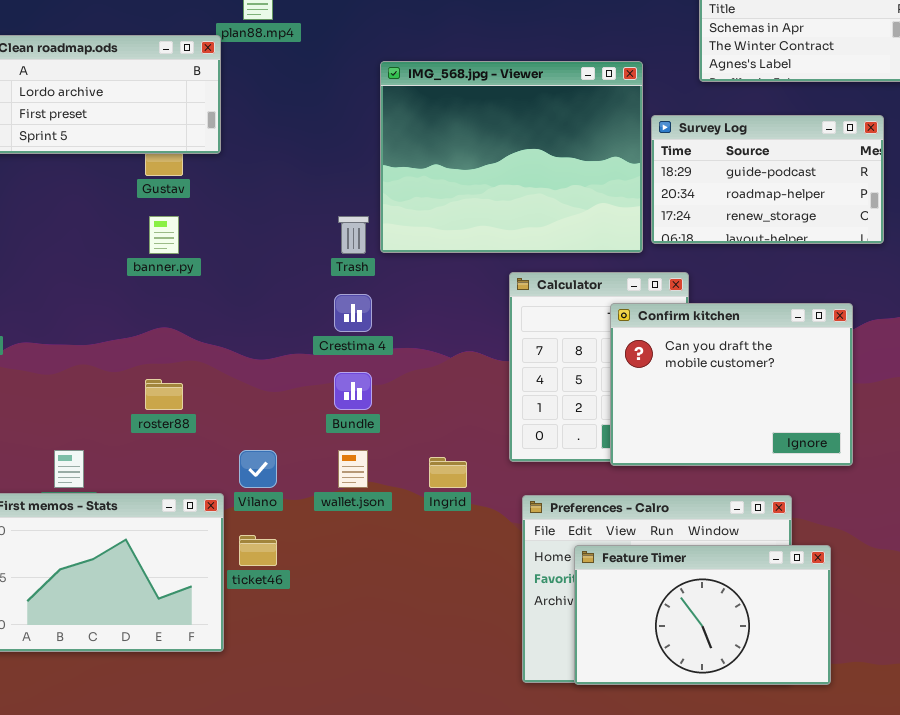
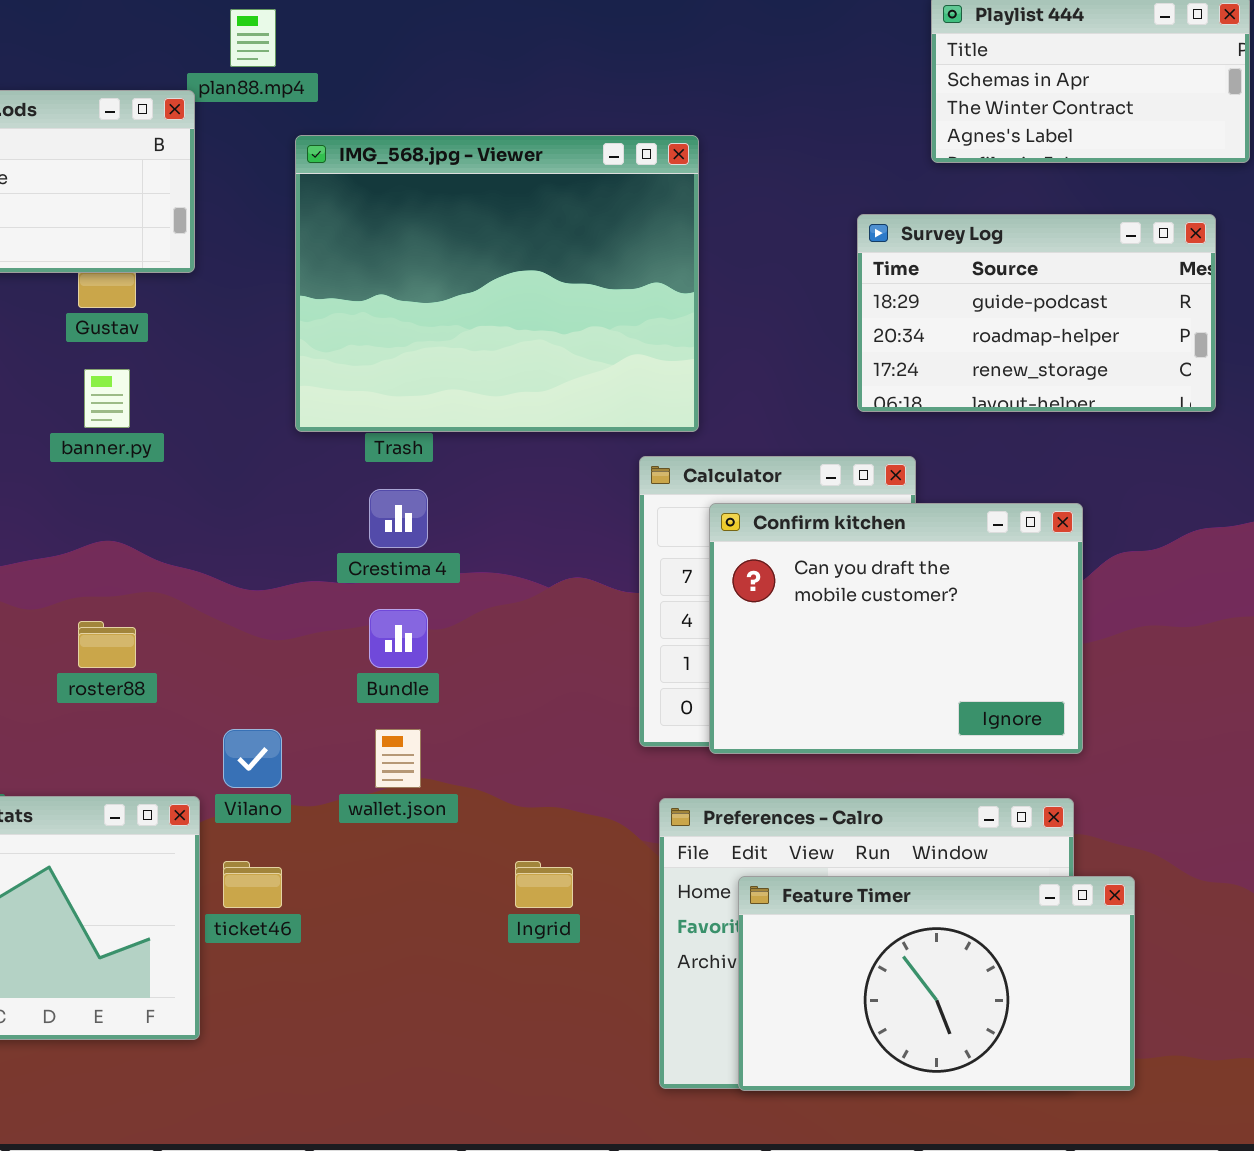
IMG_568.jpg - Viewer: [380,61,643,253] -> [295,135,699,432], moved
Confirm kitchen: [610,303,853,466] -> [709,503,1083,754], moved
Ingrid: [429,457,467,488] -> [515,861,573,908], moved

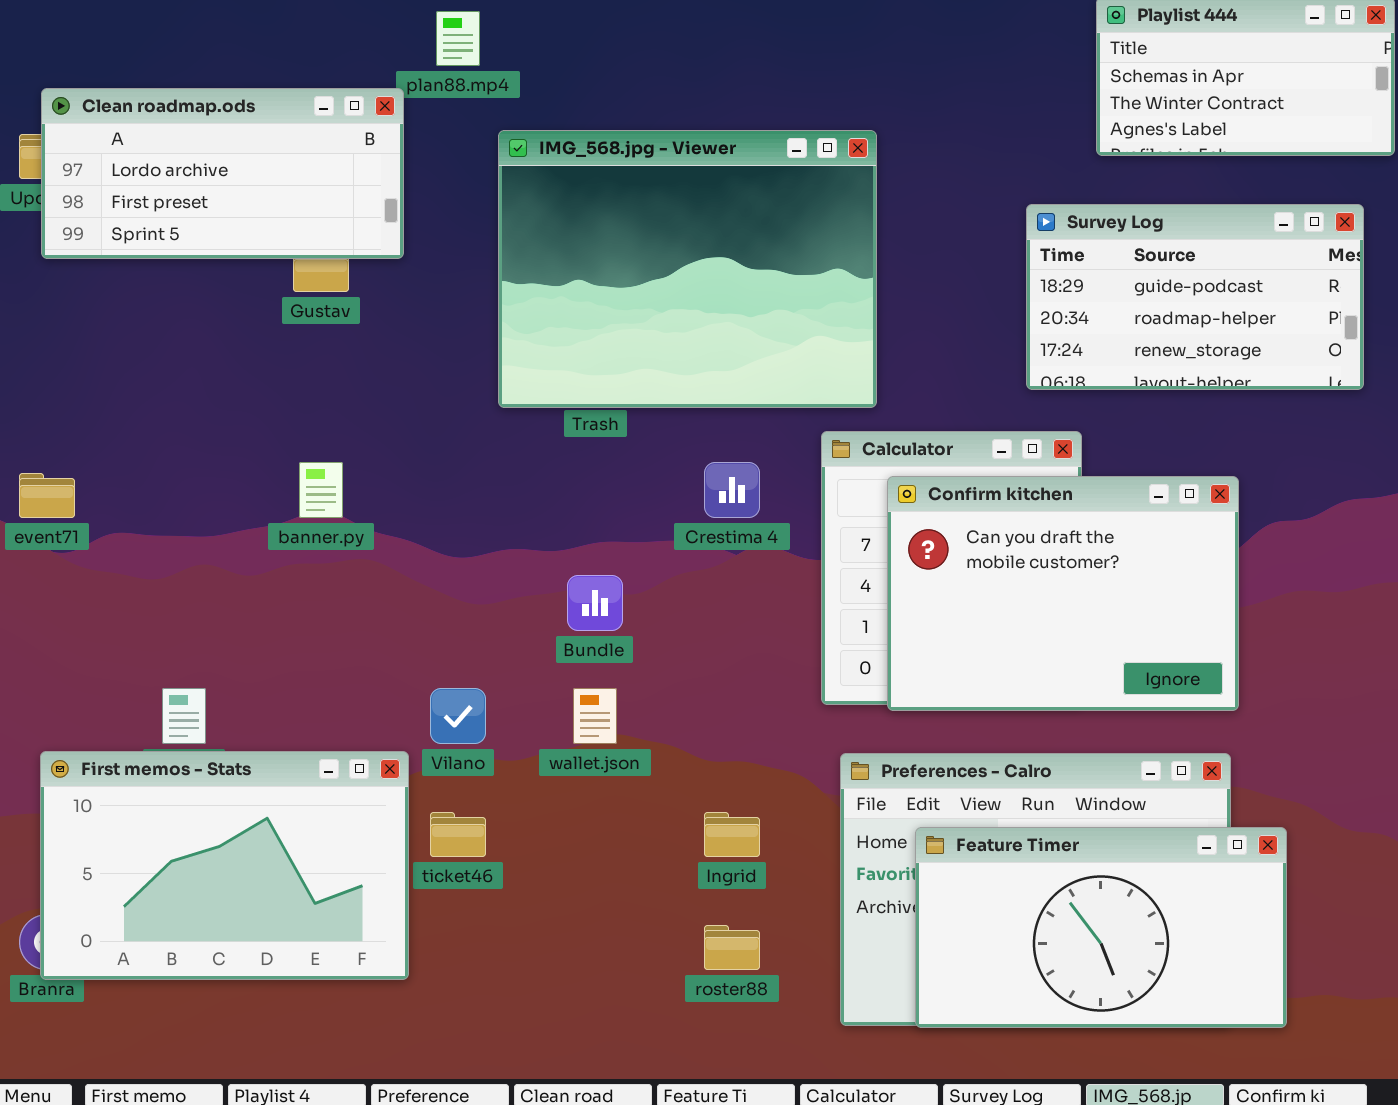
banner.py: [84,369,130,428] -> [299,462,343,518], moved
Crestima 4: [369,489,428,548] -> [704,462,760,518], moved
roster88: [78,621,136,668] -> [704,925,760,970], moved

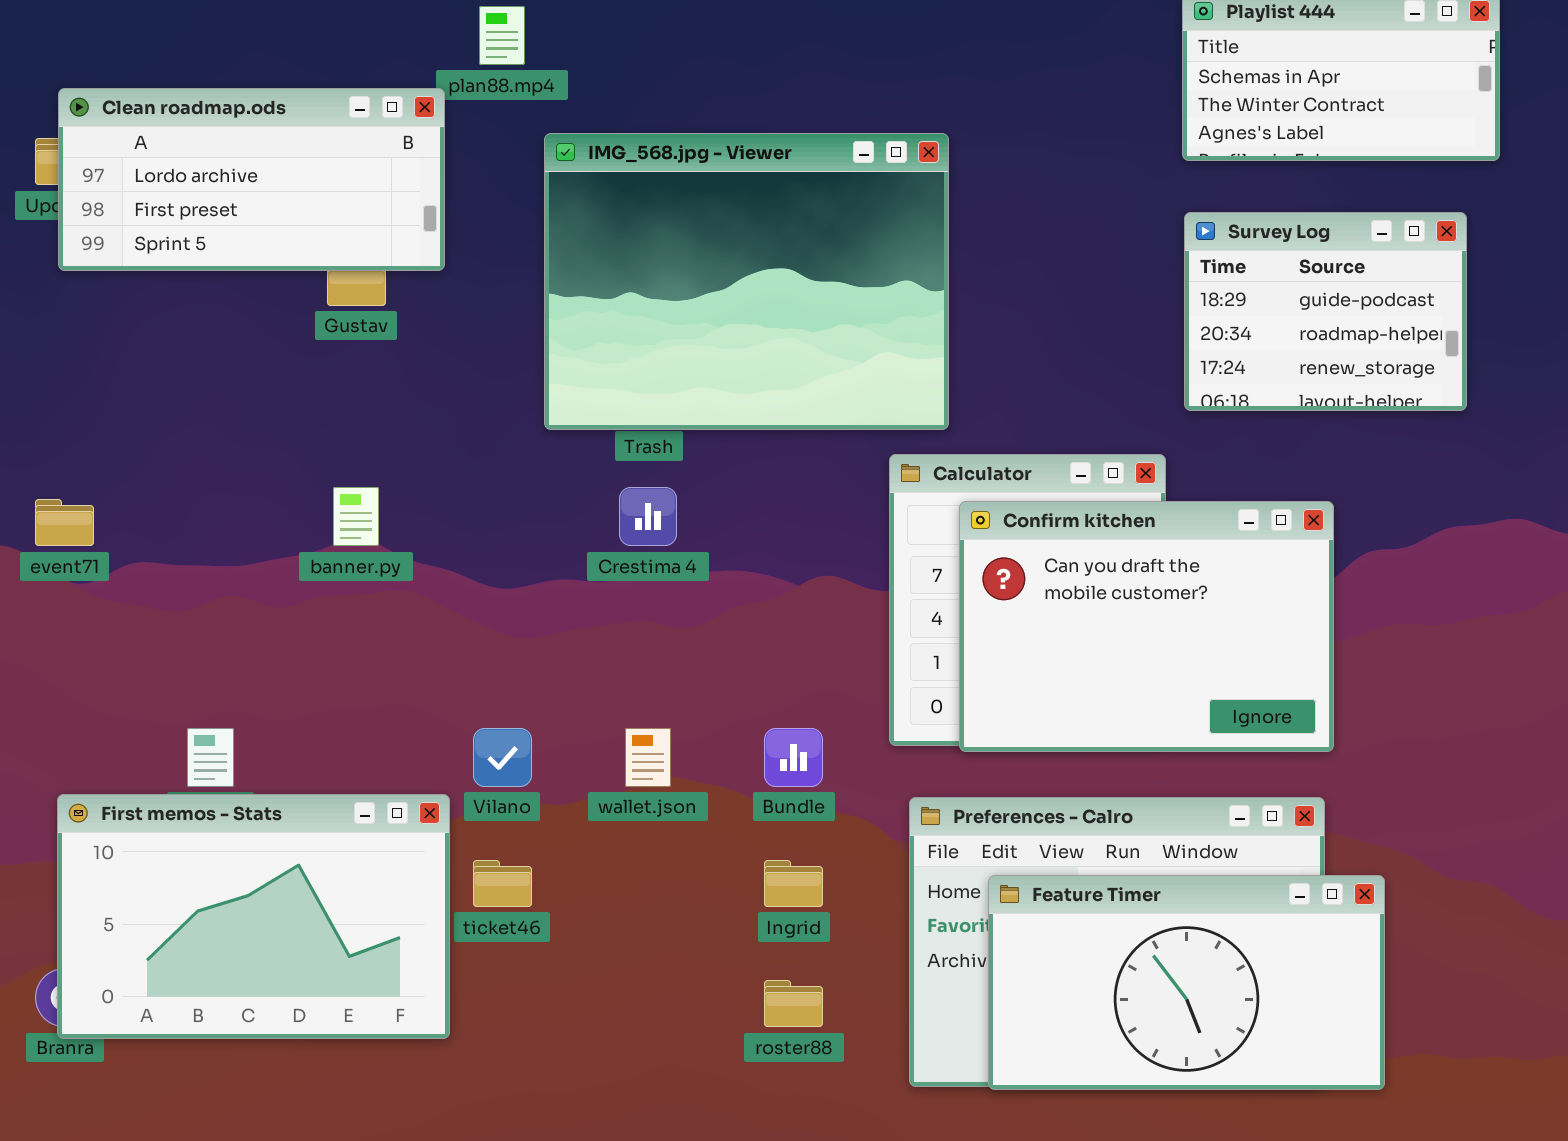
Survey Log: [1026,204,1364,390] -> [1184,212,1467,411], resized
Crestima 4: [704,462,760,518] -> [619,487,677,546], moved
Bundle: [567,575,623,631] -> [764,728,823,787], moved

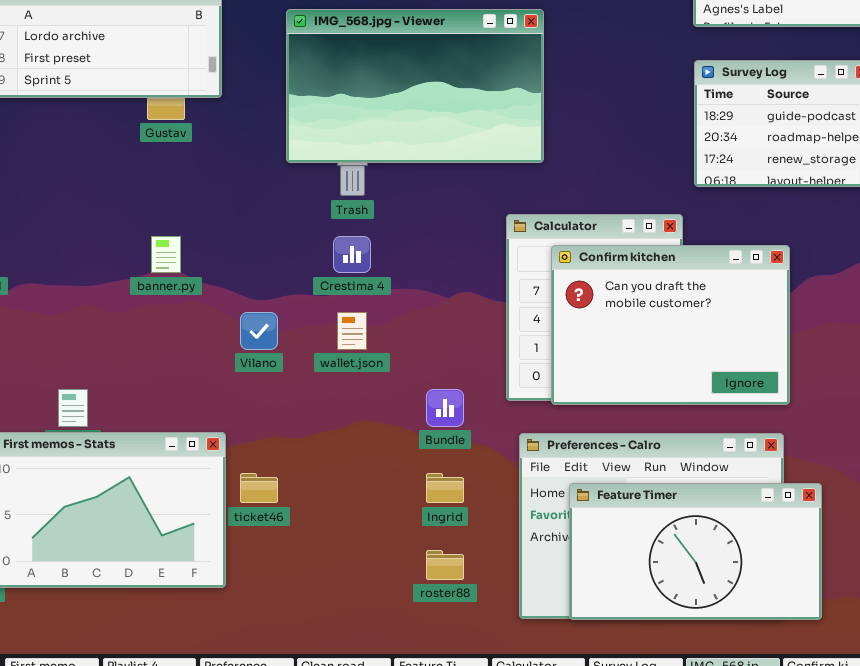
IMG_568.jpg - Viewer: [544,133,949,430] -> [286,9,544,163], resized
Vilano: [473,728,532,787] -> [240,312,278,350], moved
wallet.json: [625,728,671,787] -> [337,312,367,350], moved

